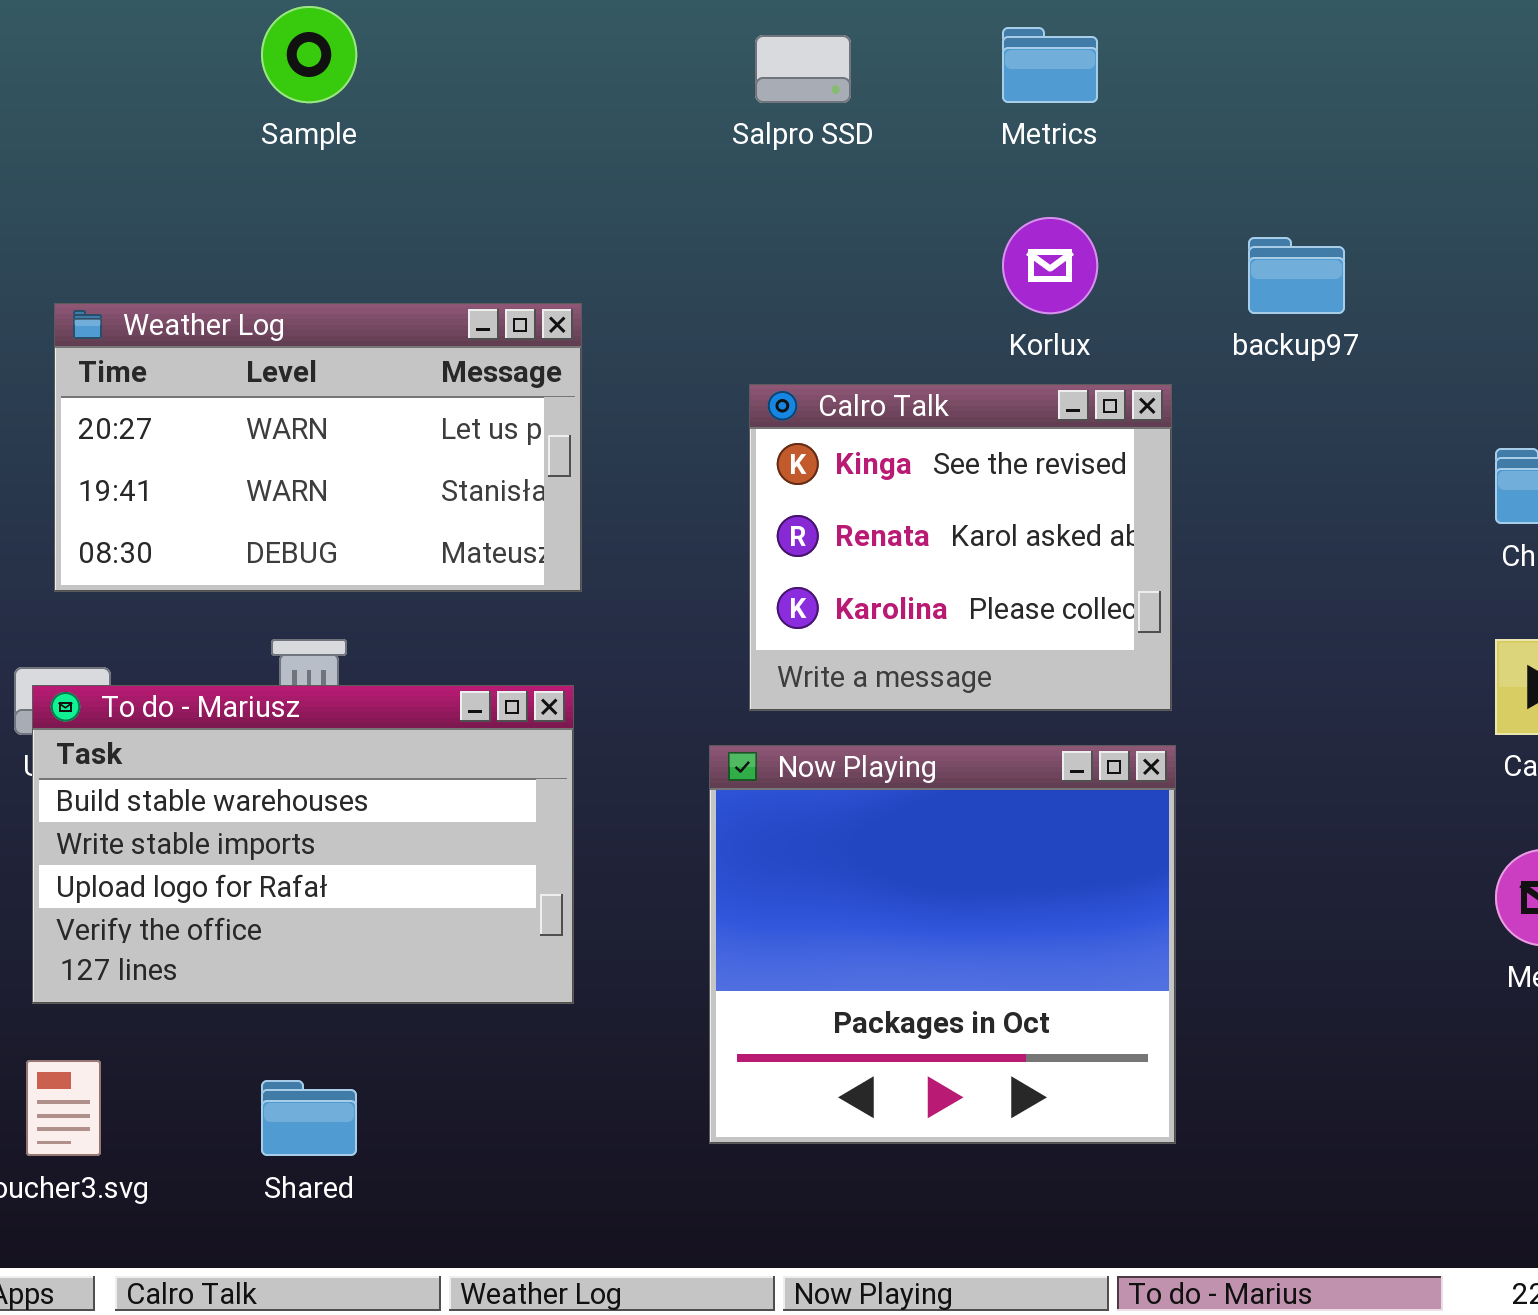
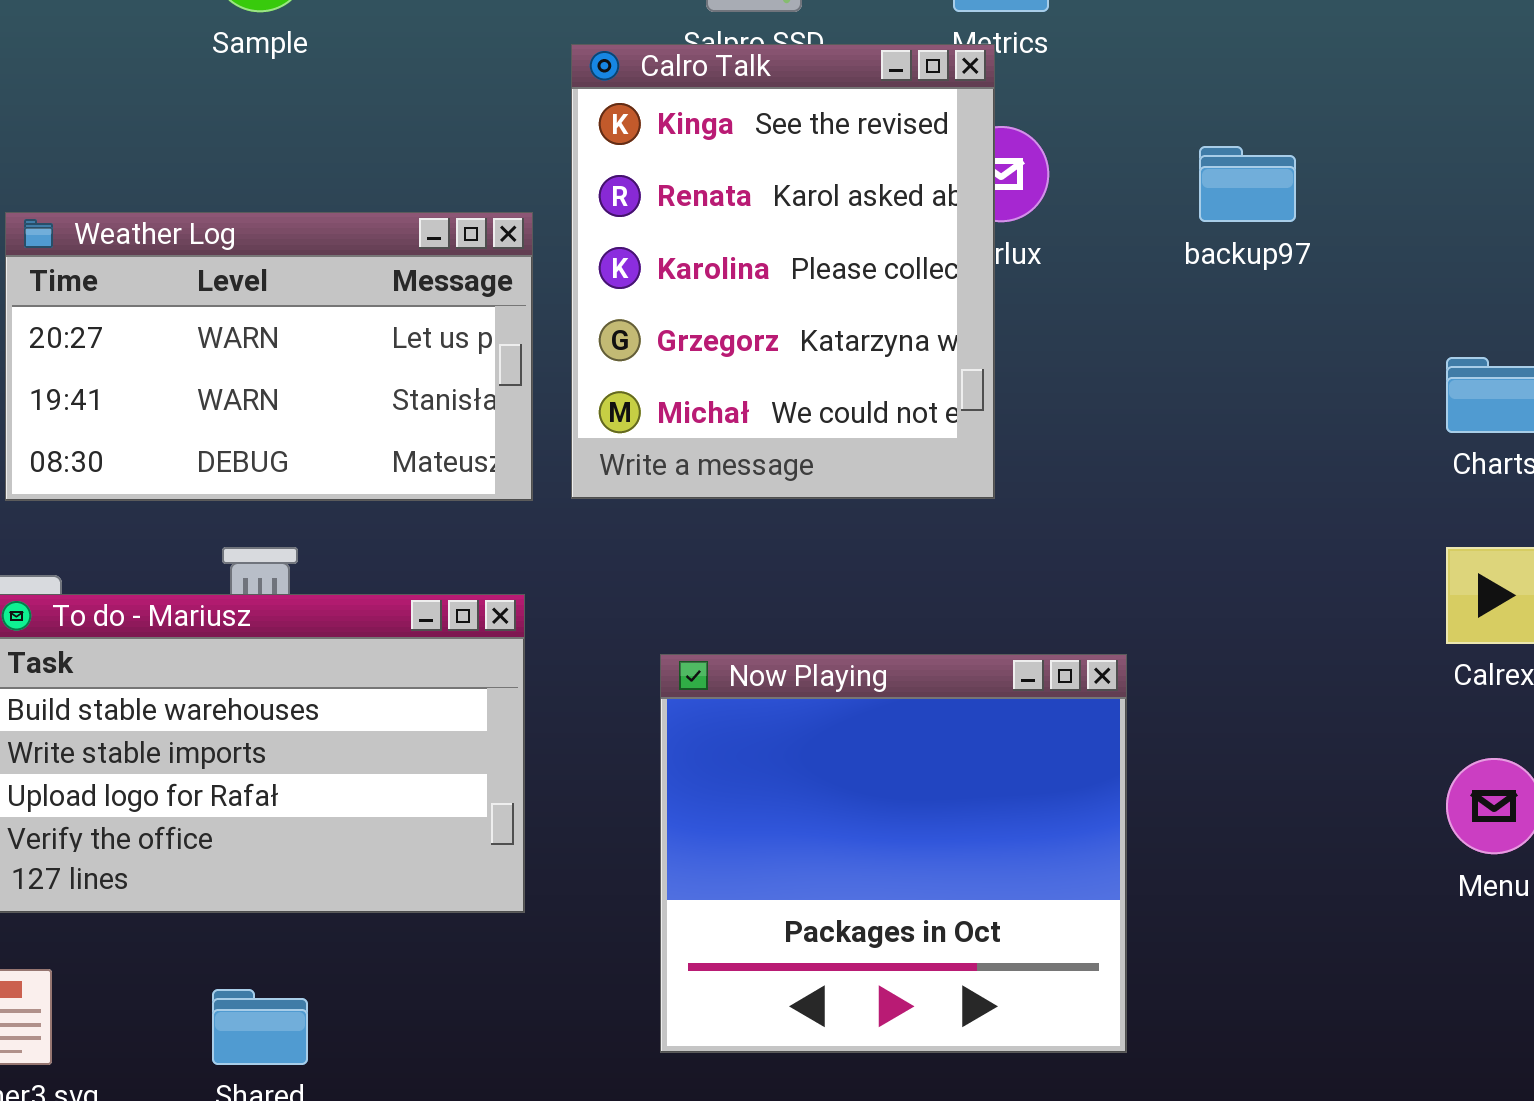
Calro Talk: [749,384,1172,711] -> [571,44,995,499], moved, resized

